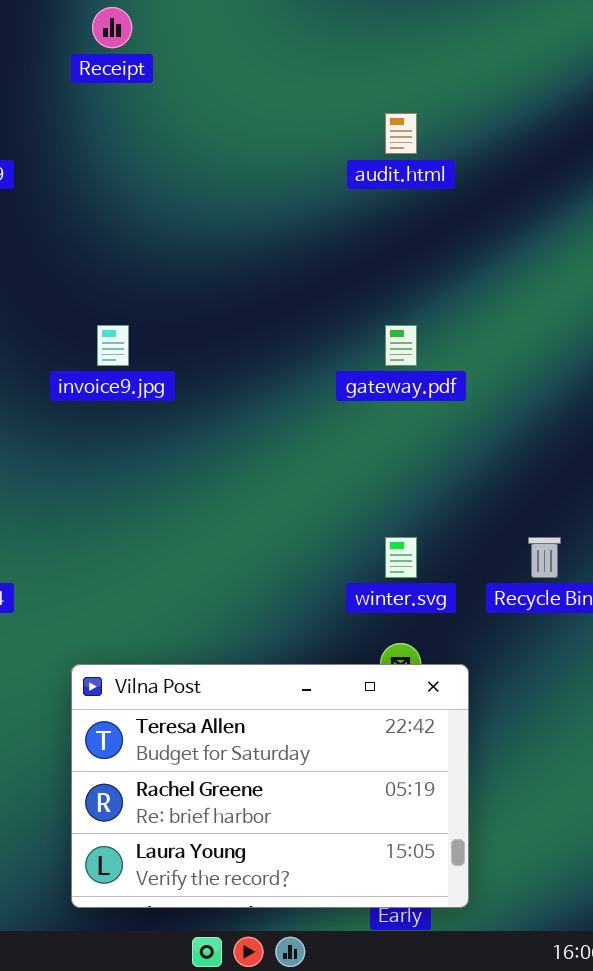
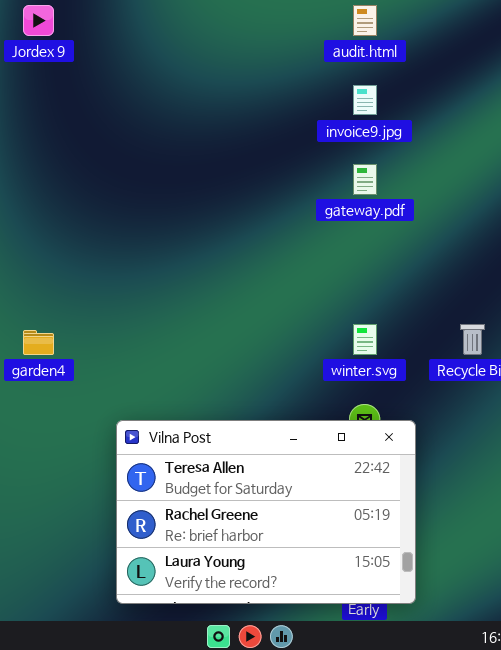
invoice9.jpg: [97,325,129,366] -> [353,85,377,115], moved

